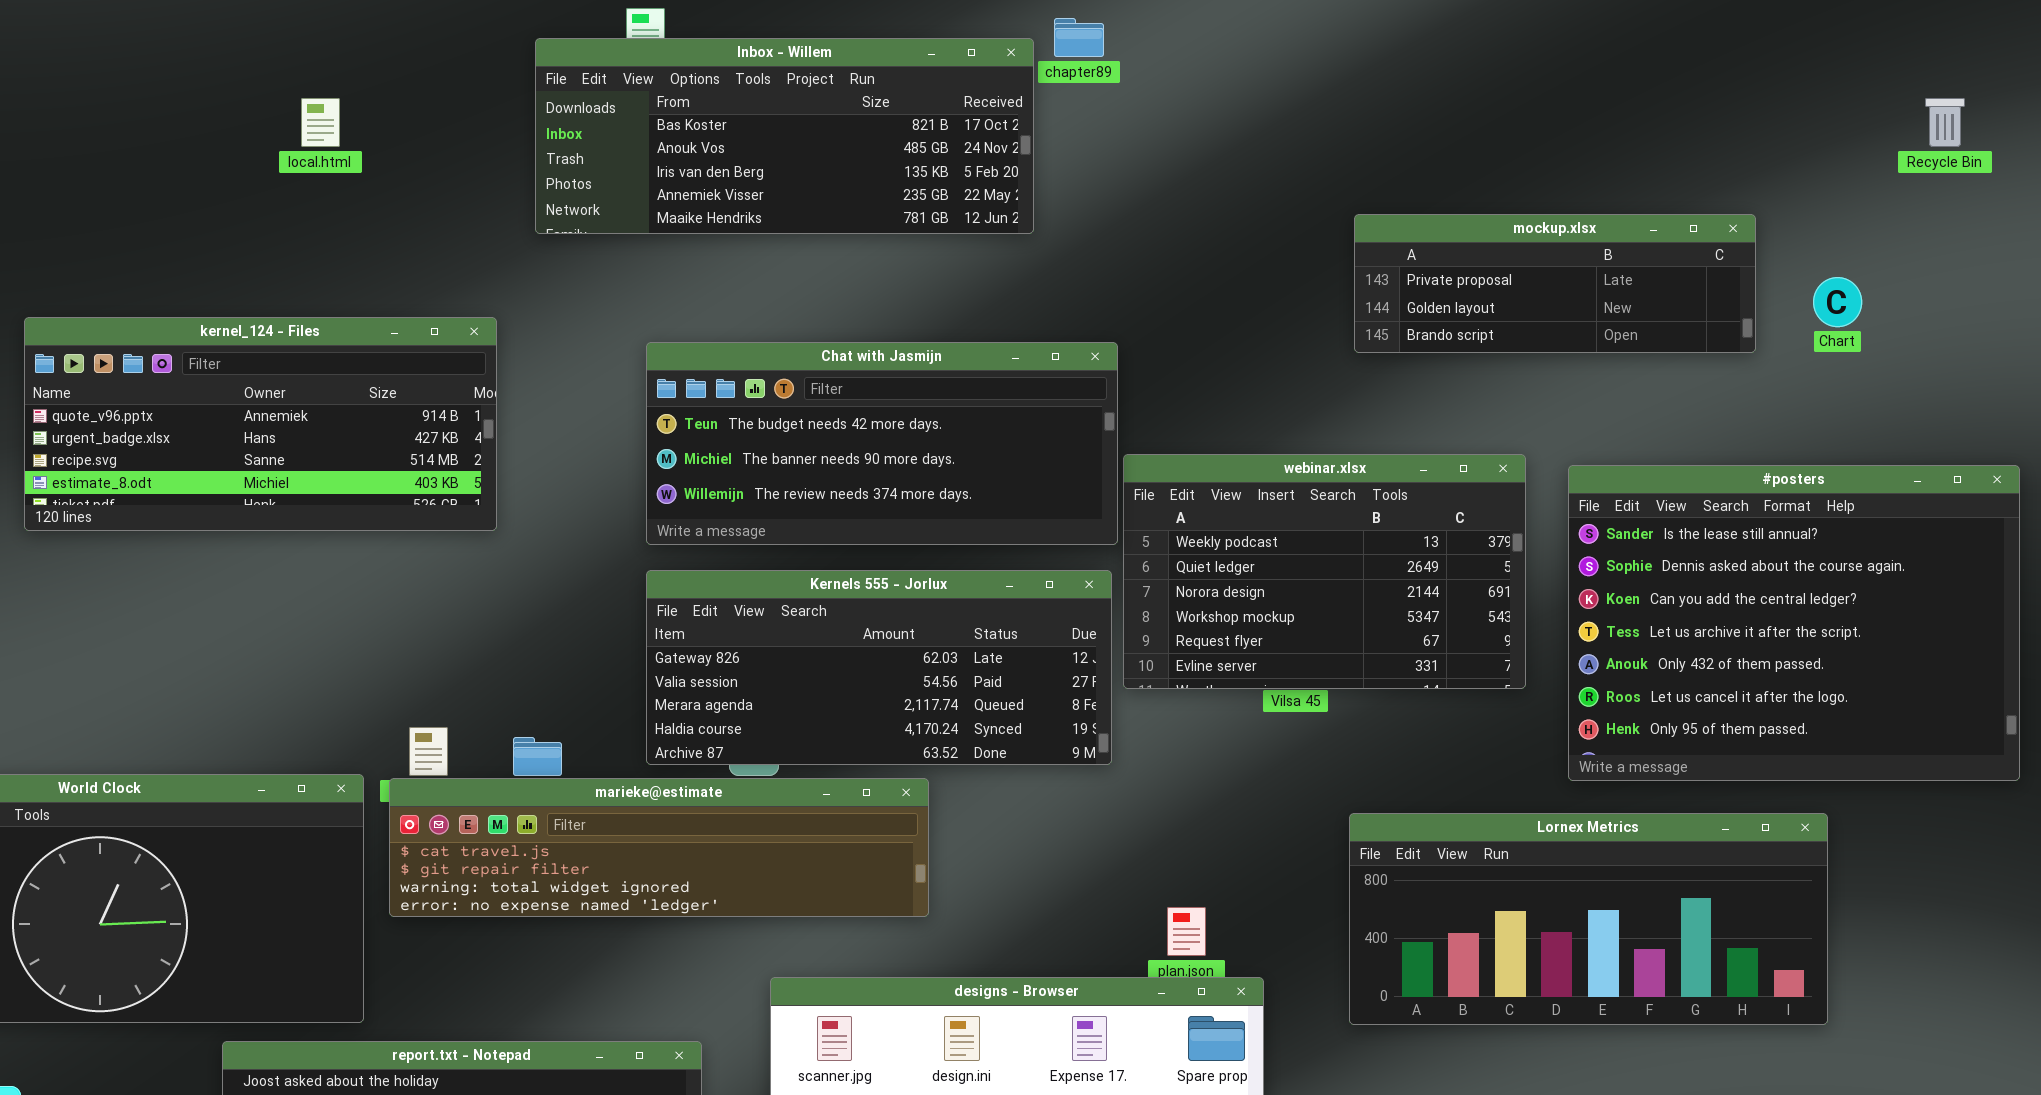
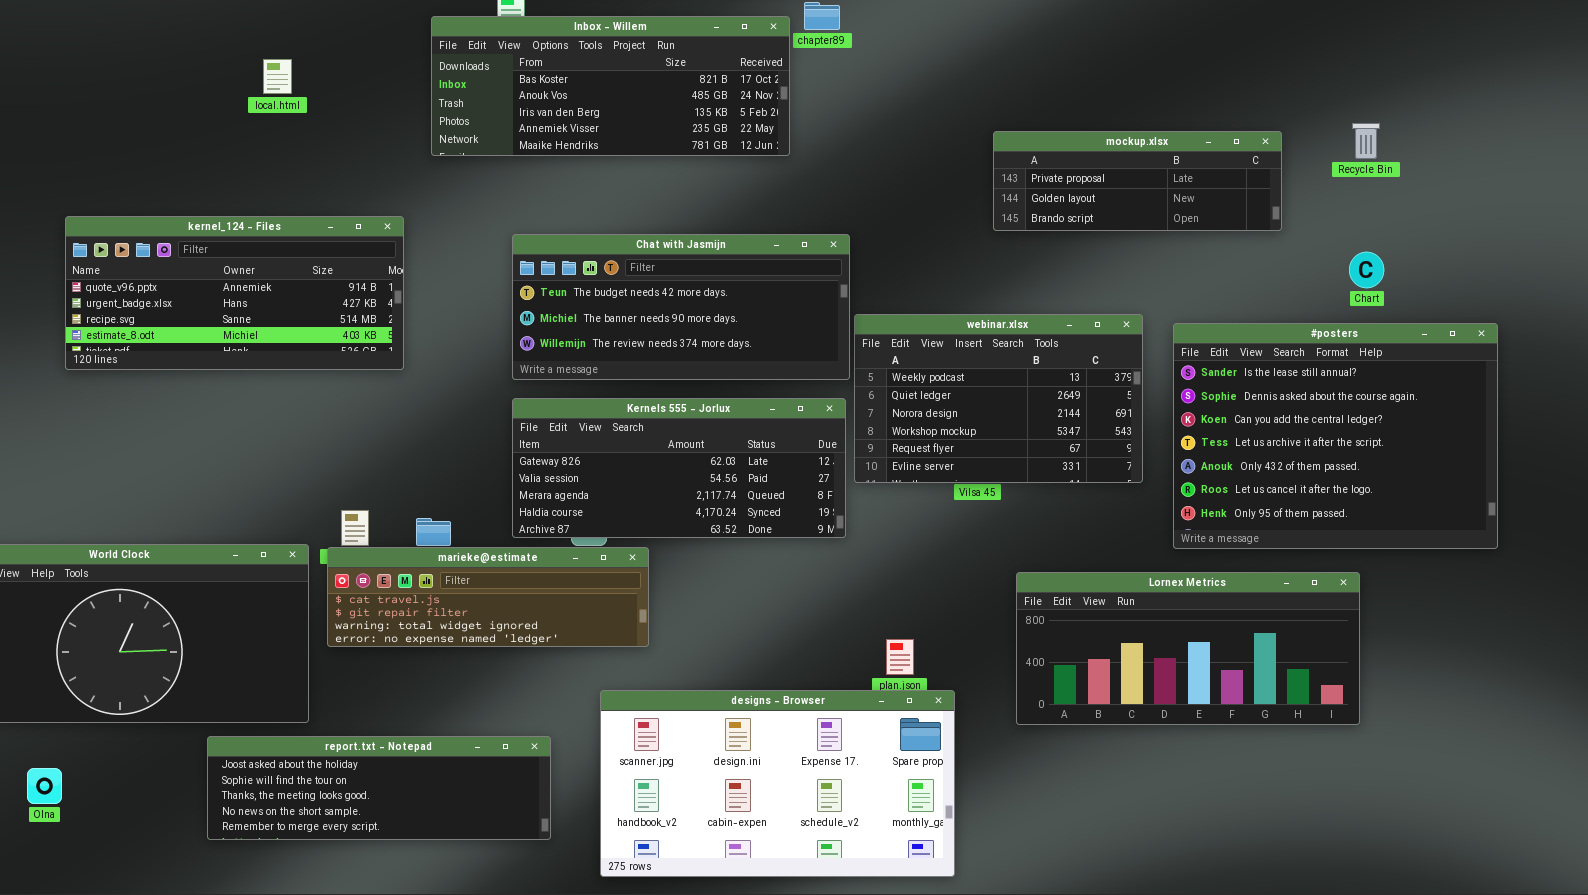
Recycle Bin: [1925,98,1965,147] -> [1352,123,1380,159], moved
mockup.xlsx: [1354,214,1756,353] -> [993,131,1282,231], moved
Chart: [1813,277,1862,327] -> [1349,252,1384,288], moved
marieke@estimate: [389,778,929,917] -> [327,547,649,647], resized

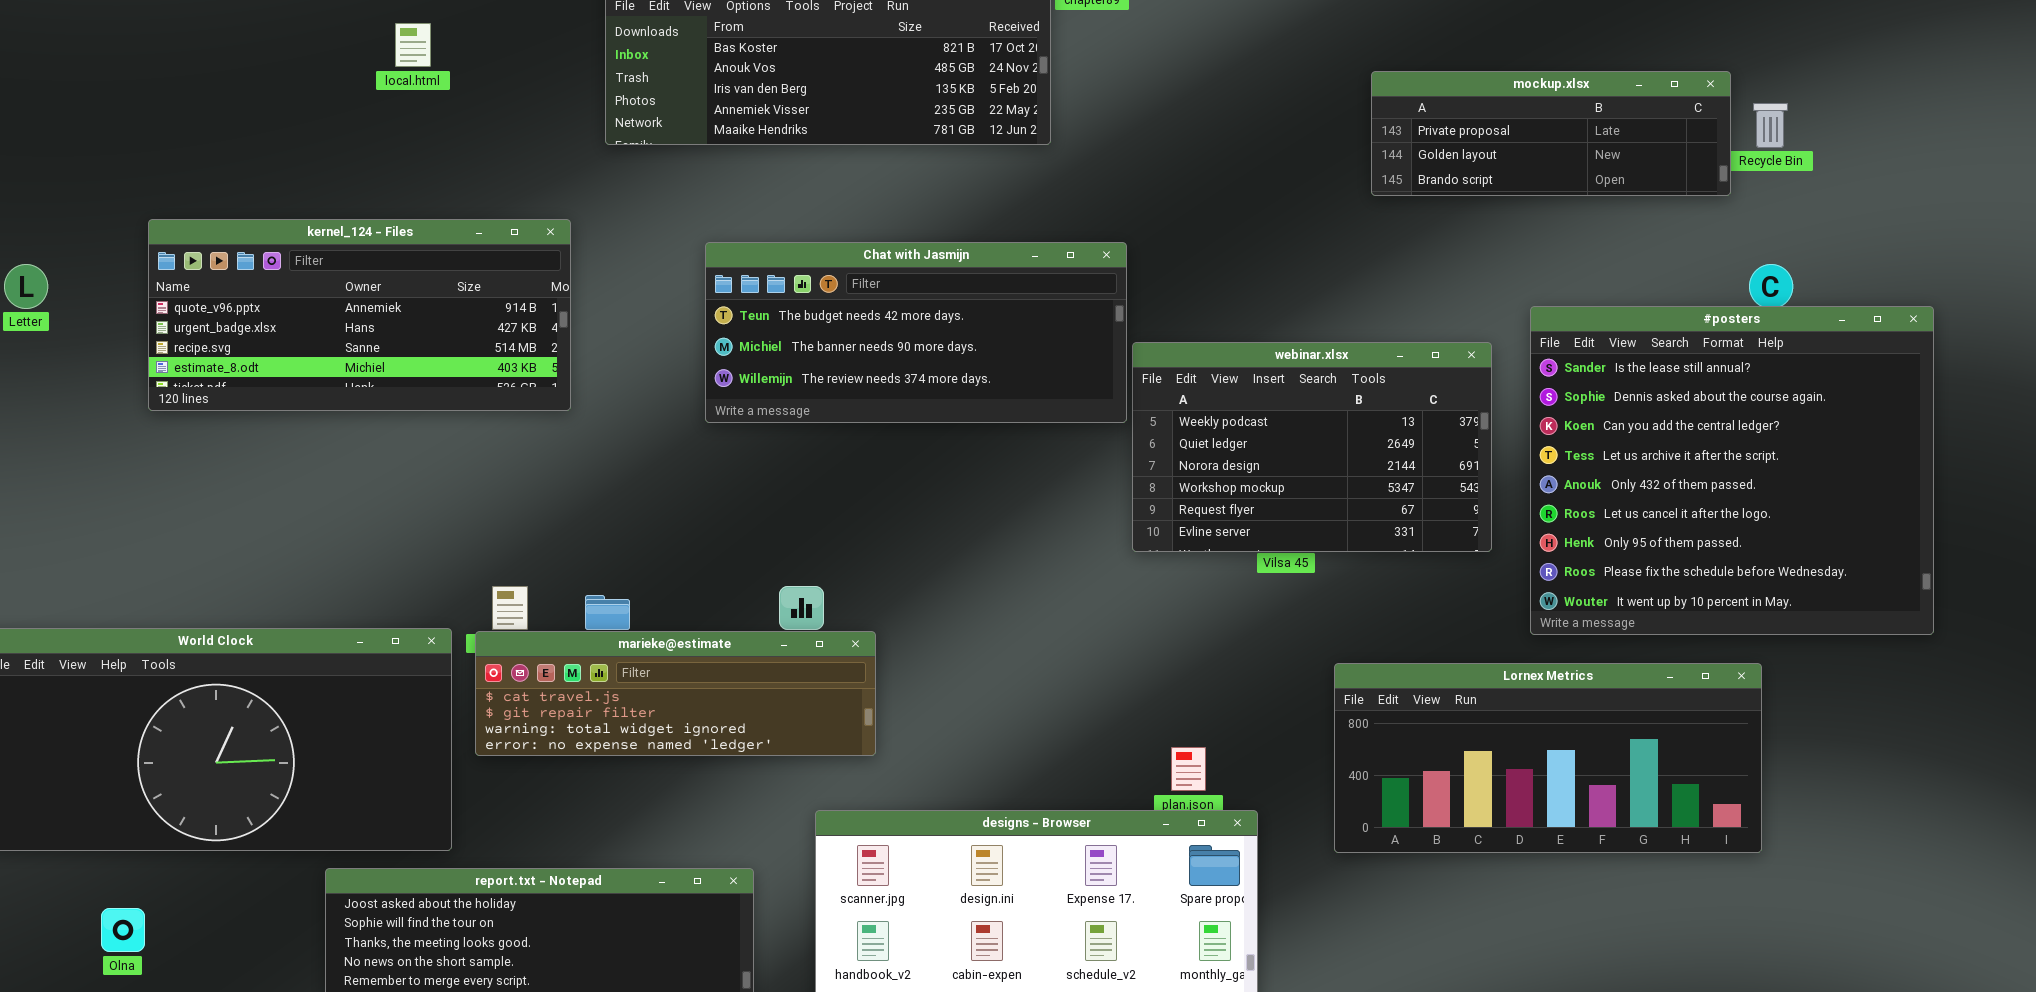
mockup.xlsx: [993,131,1282,231] -> [1371,71,1731,196], moved
#posters: [1173,323,1498,549] -> [1530,306,1934,635], resized
Kernels 555 - Jorlux: [512,398,846,538] -> none, closed

